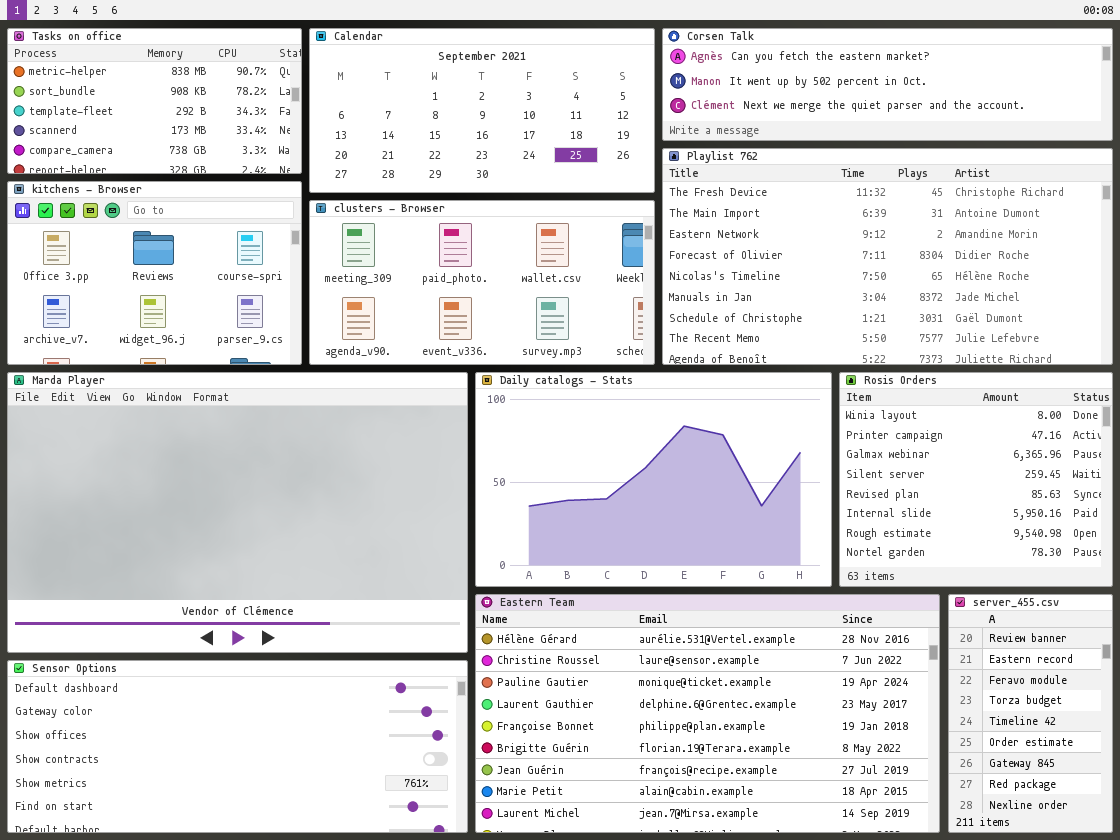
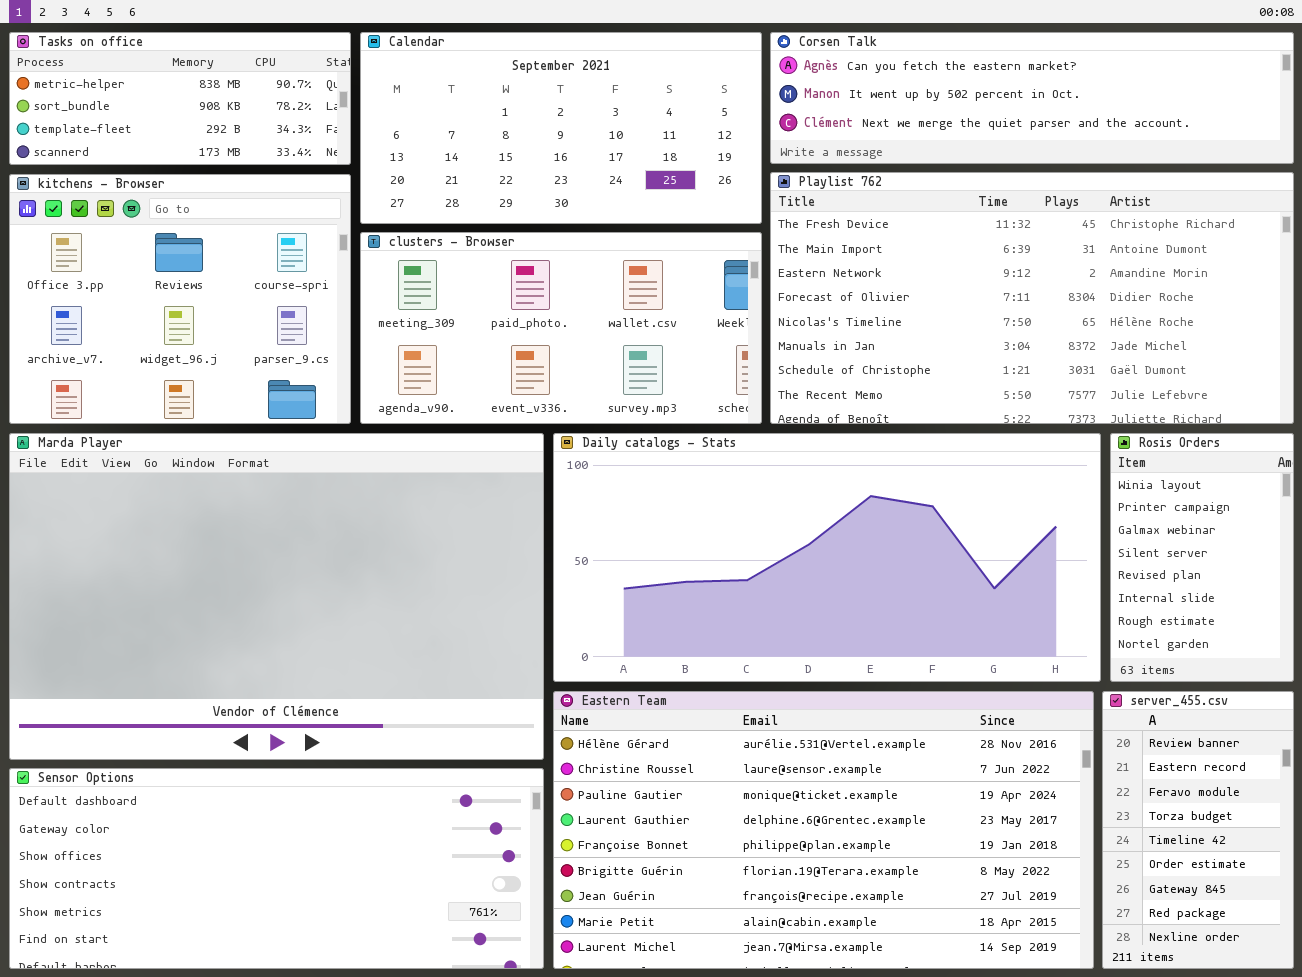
Tasks on office: [7,28,302,174] -> [9,32,351,165], resized
kitchens - Browser: [7,181,302,365] -> [9,174,351,424], resized
Daily catalogs - Stats: [475,372,832,587] -> [553,433,1101,682], resized
Rosis Orders: [839,372,1113,587] -> [1110,433,1294,682], resized

